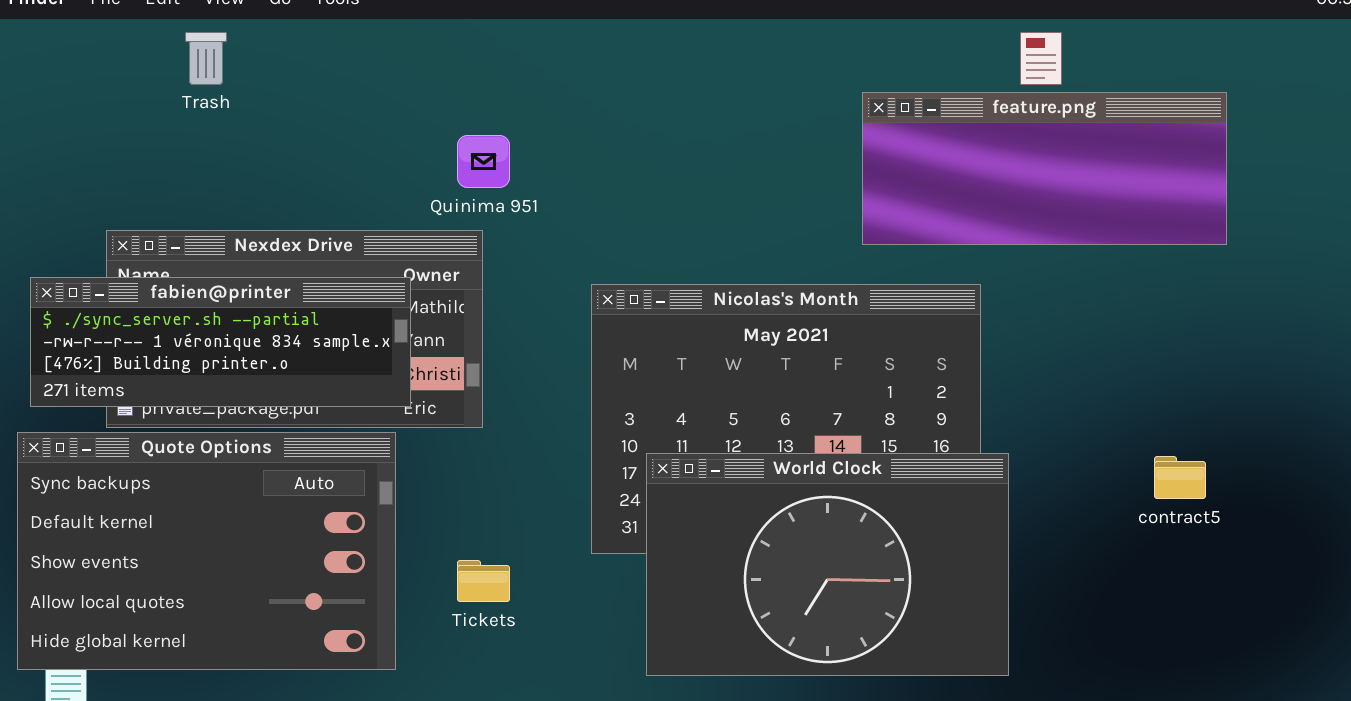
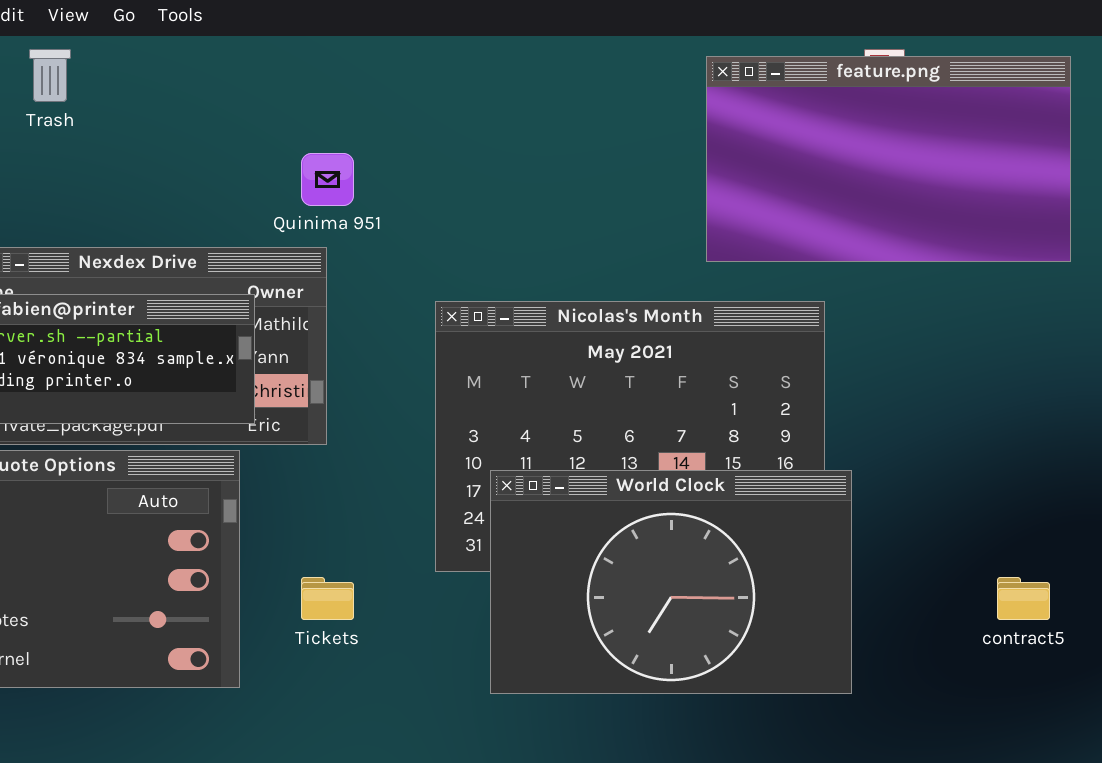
feature.png: [862,92,1227,245] -> [706,56,1071,262], resized
contract5: [1154,456,1206,499] -> [997,577,1050,620], moved

